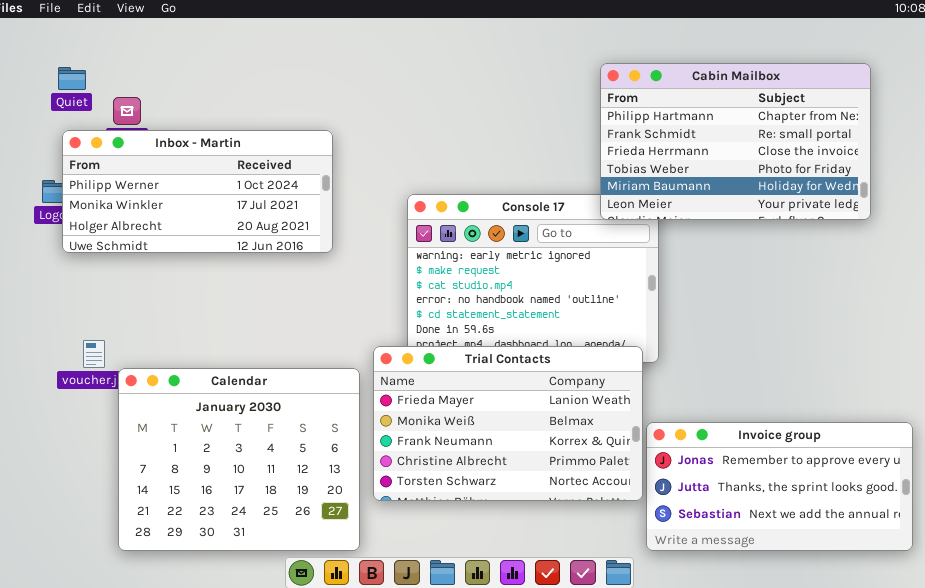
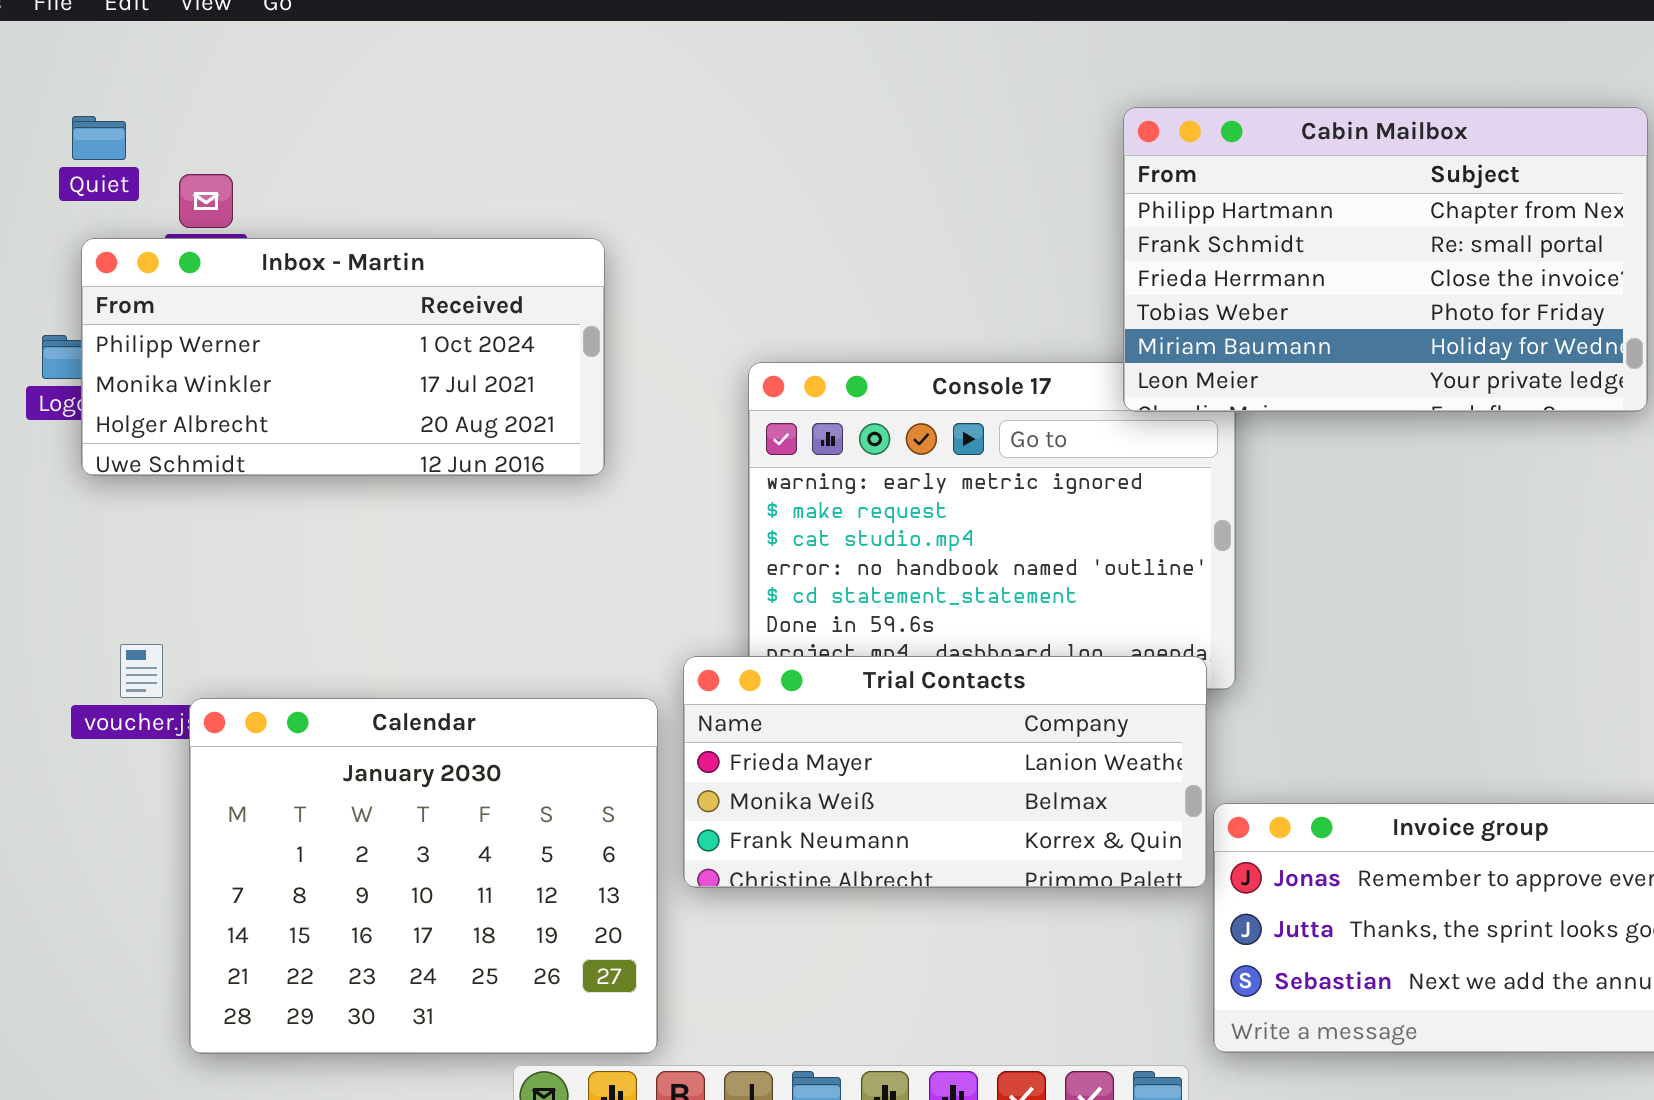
Trial Contacts: [373,346,643,501] -> [683,656,1207,888], resized

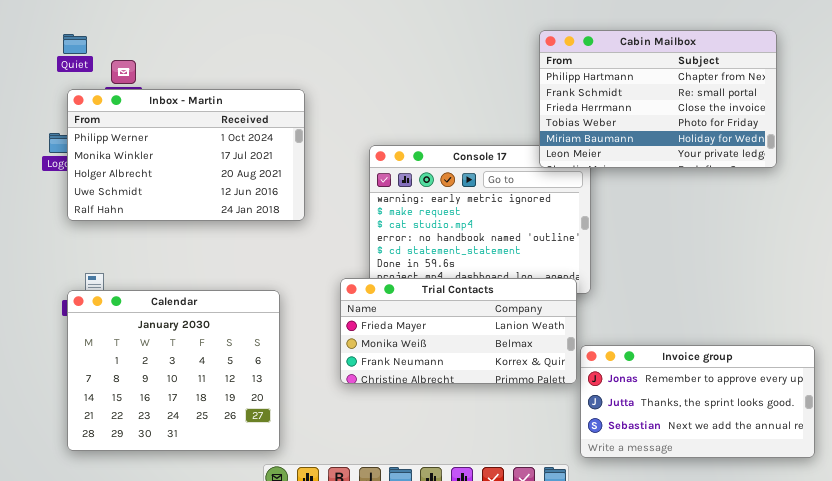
Inbox - Martin: [81,238,605,476] -> [67,89,305,221], resized
Calendar: [189,698,658,1054] -> [67,290,280,451], moved

